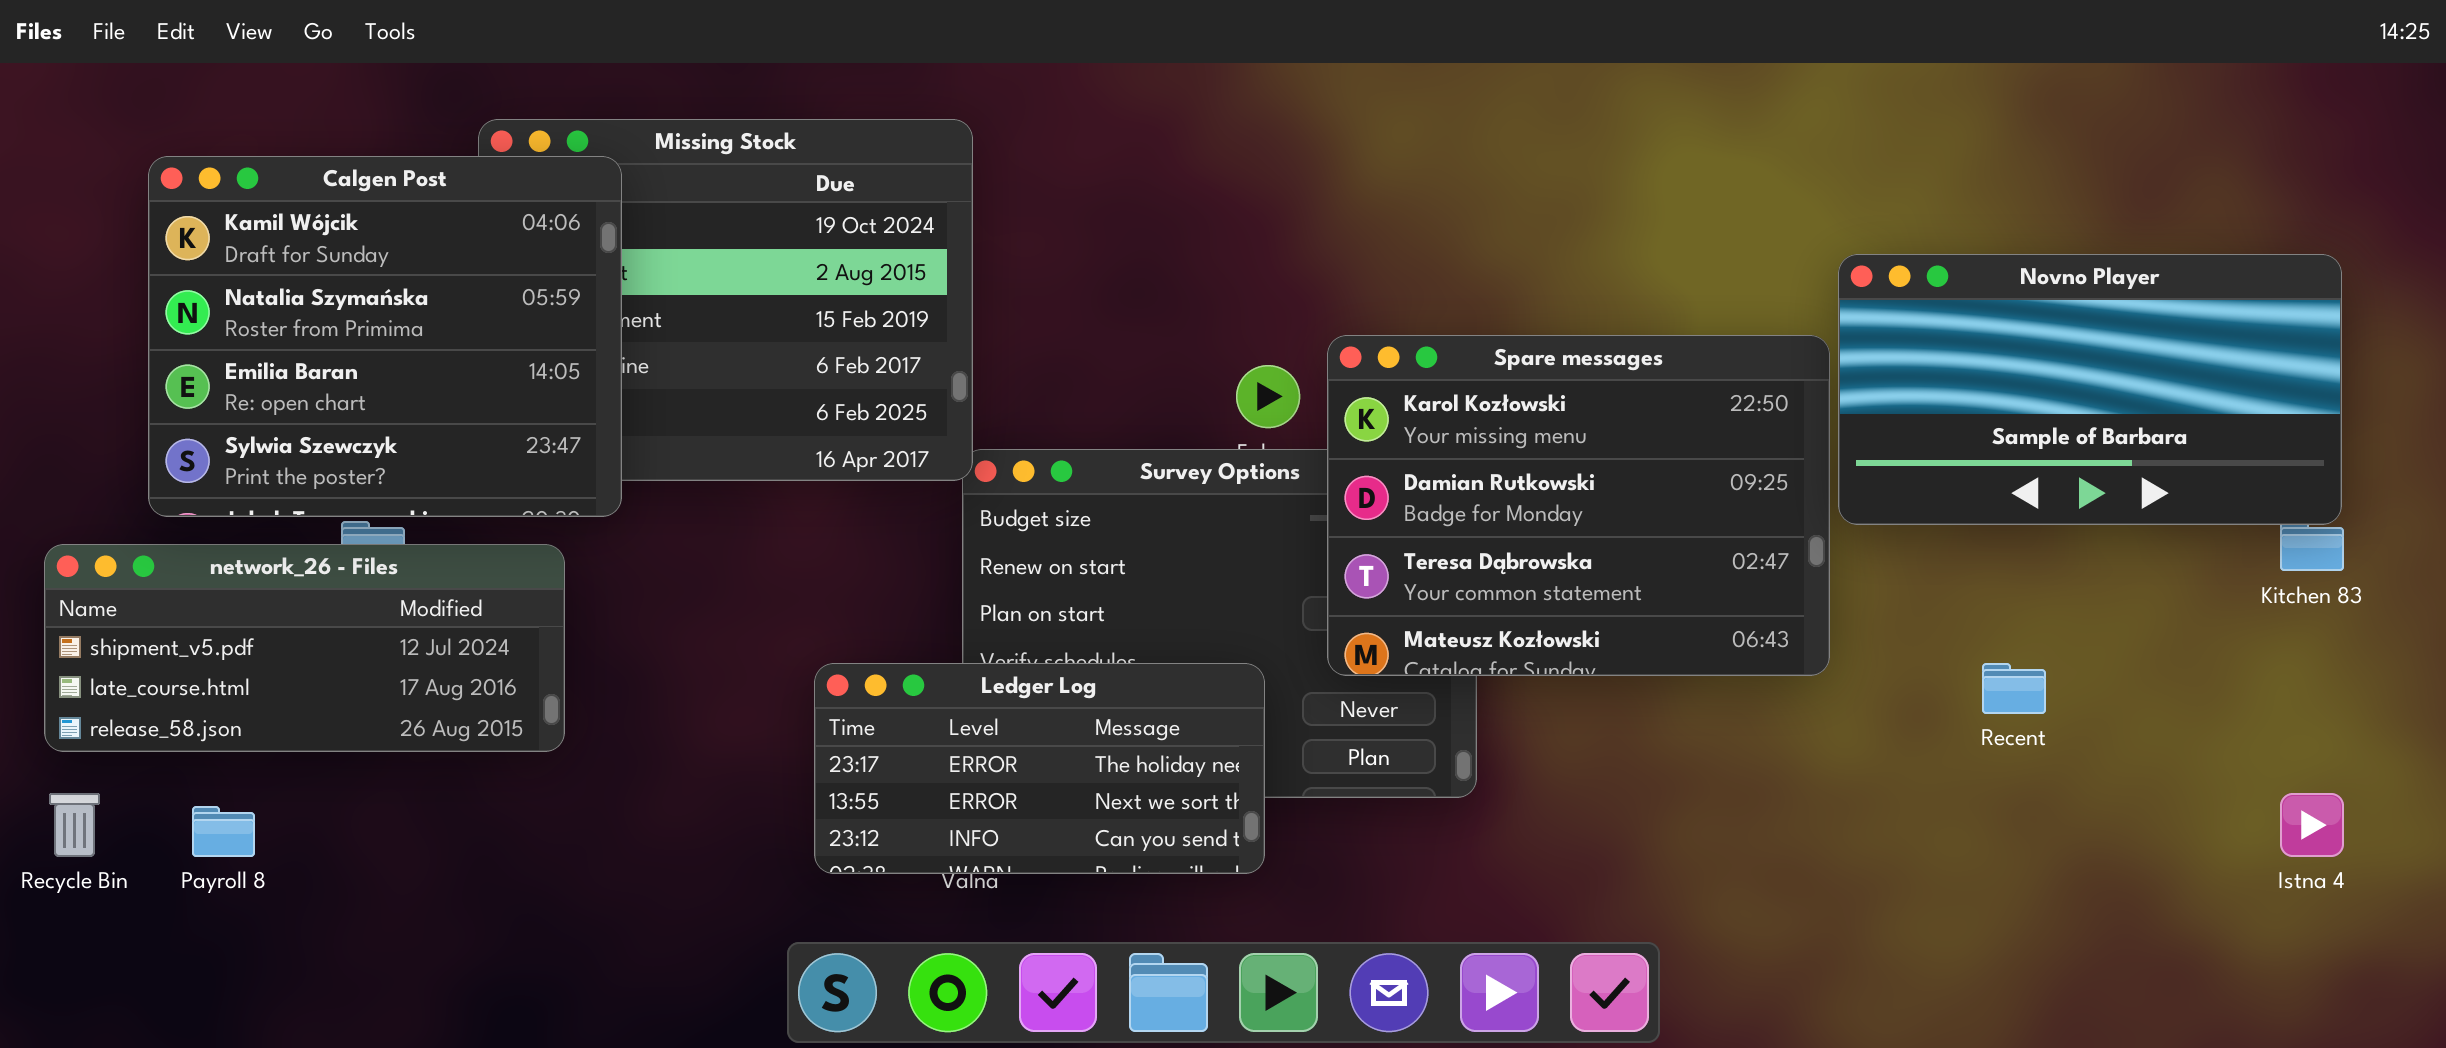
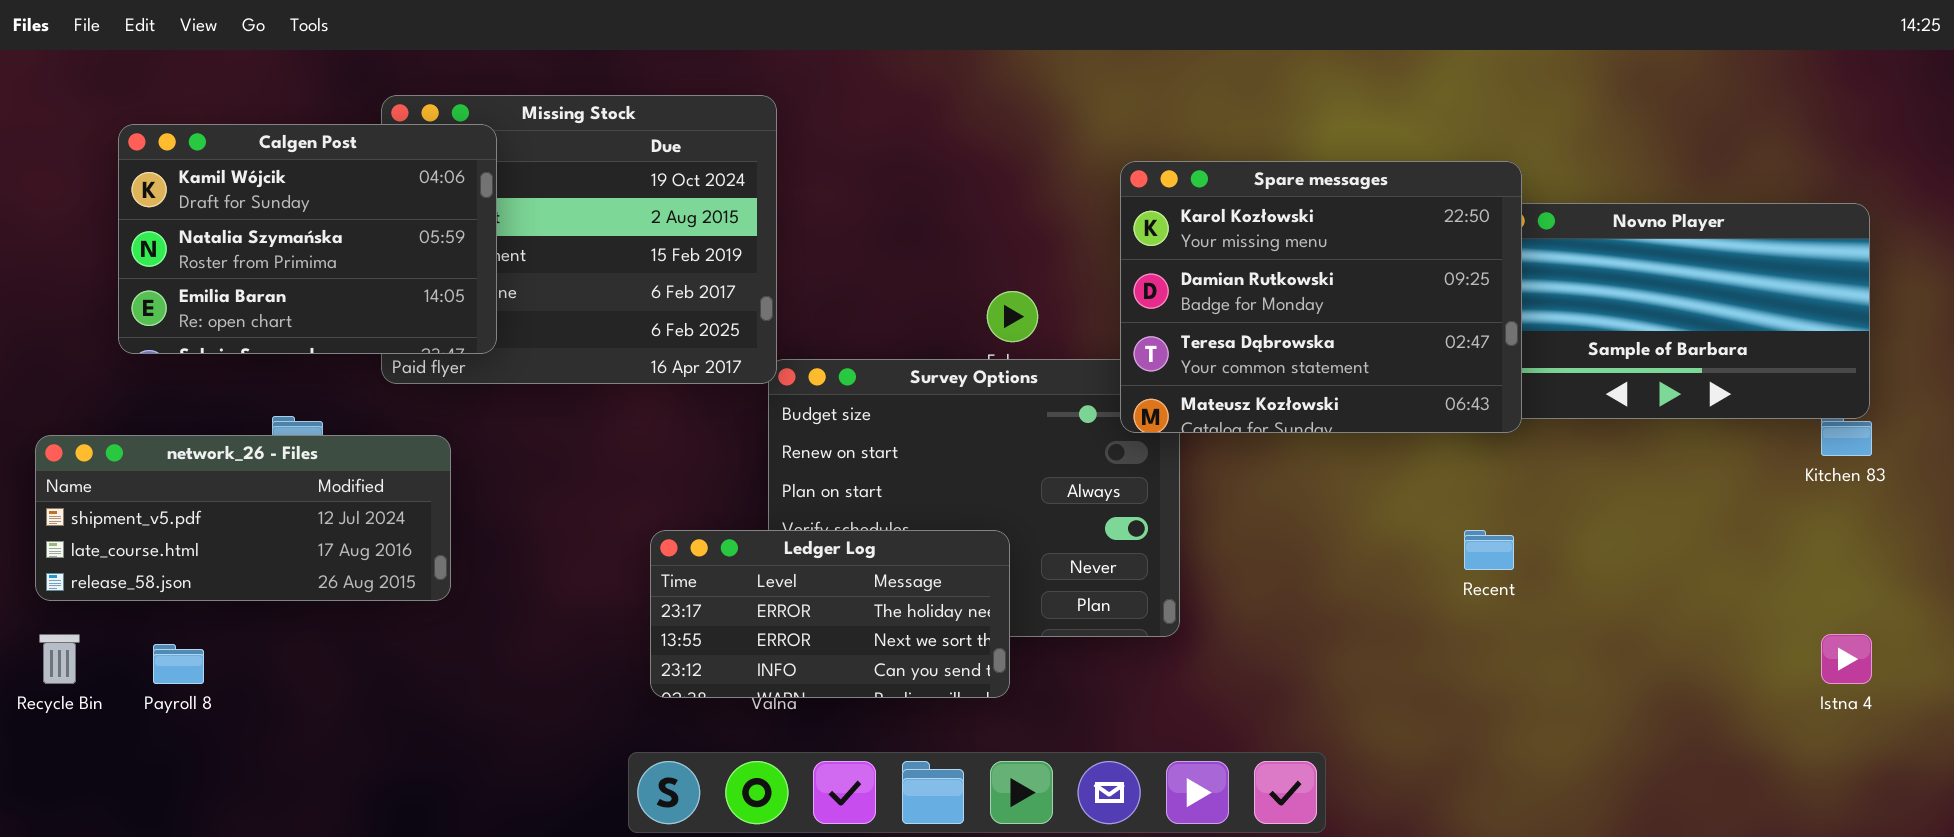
Calgen Post: [148,156,622,517] -> [118,124,497,354], resized
Spare messages: [1327,335,1830,676] -> [1120,161,1522,433], moved
Recent: [1982,663,2046,714] -> [1464,530,1514,570], moved

